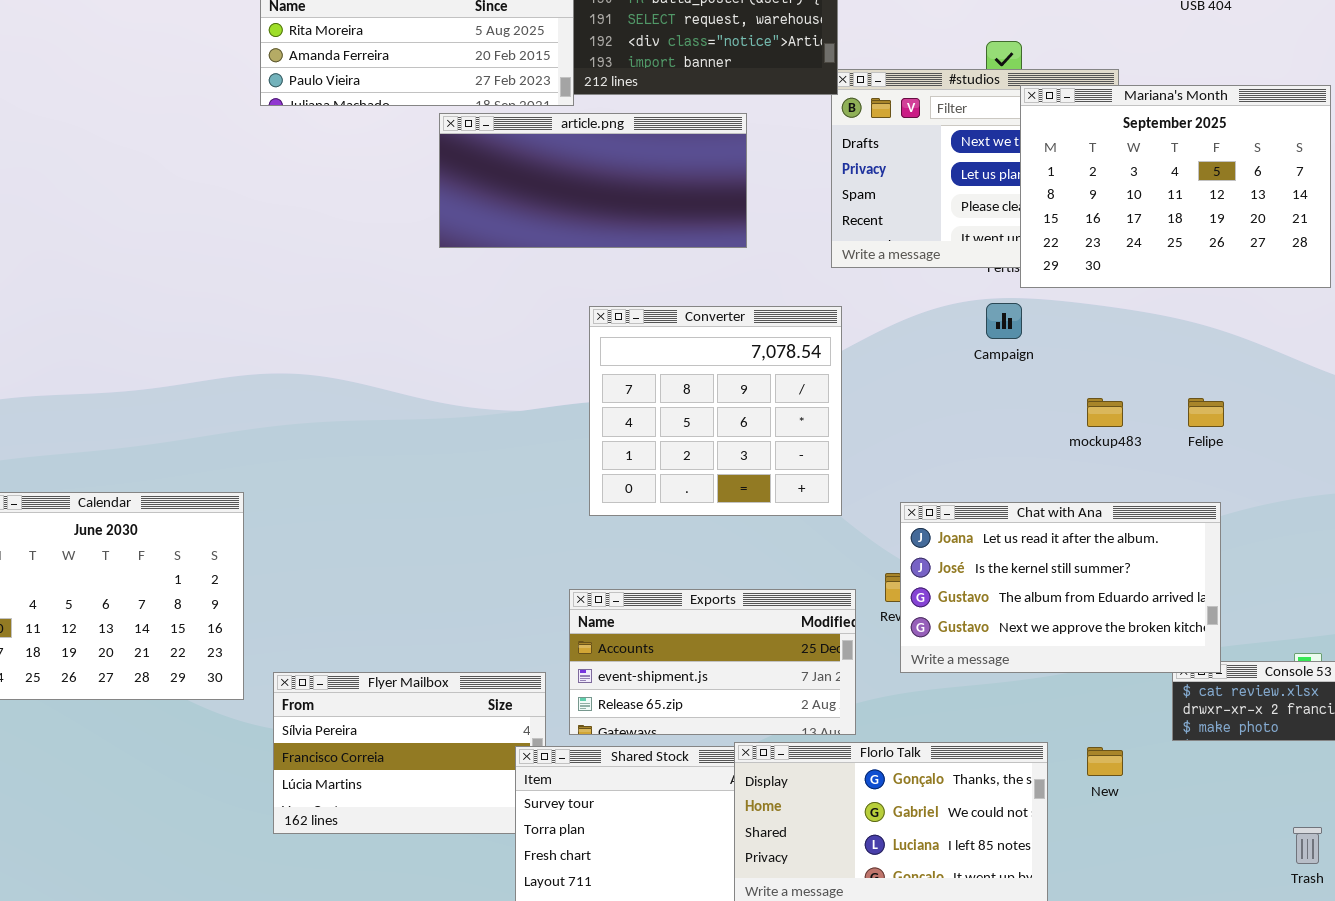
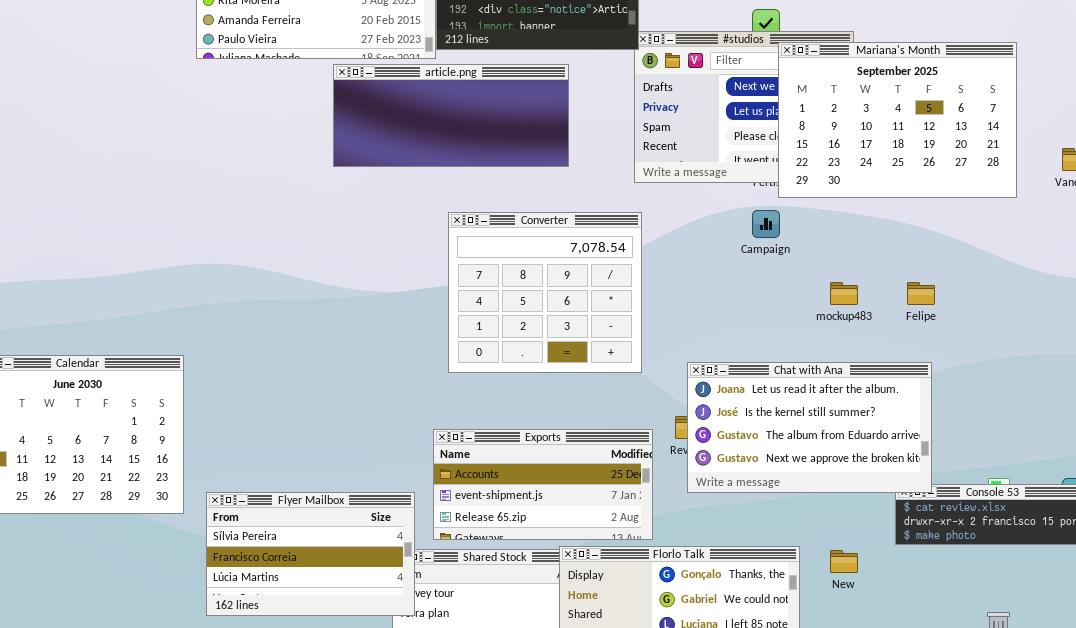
Flyer Mailbox: [273,672,546,834] -> [206,492,415,616], raised

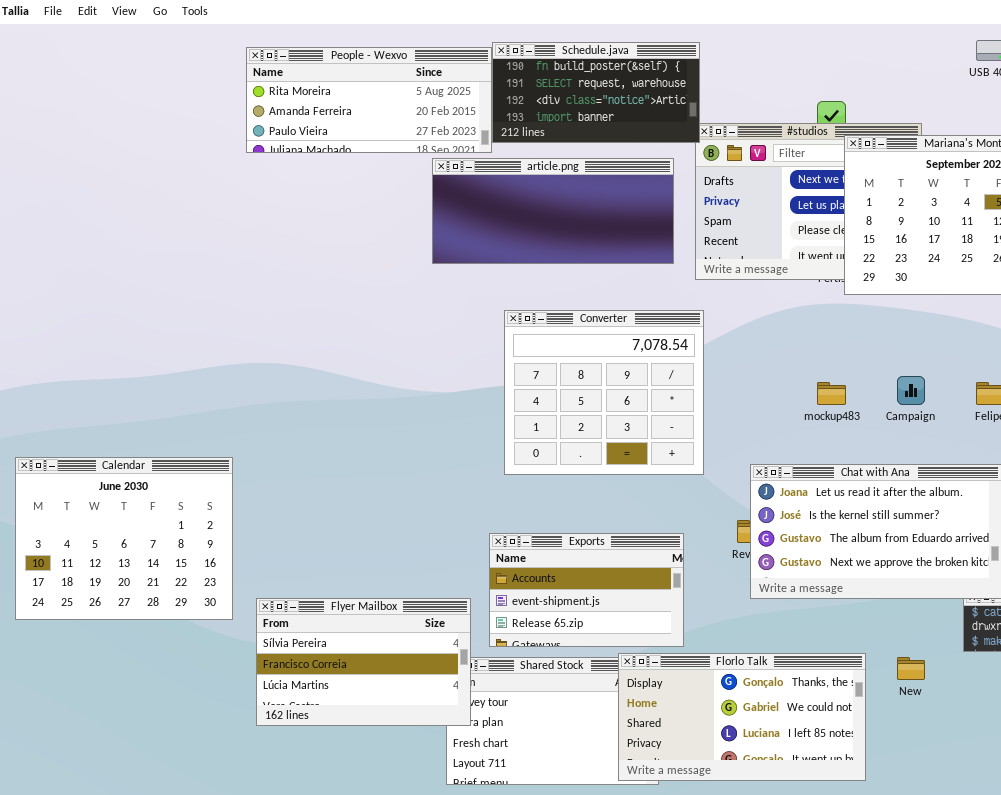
article.png: [333,64,569,167] -> [432,158,674,264], moved
Campaign: [752,210,780,238] -> [897,376,925,405], moved
mockup483: [830,282,858,305] -> [817,382,846,405], moved
Exports: [433,429,653,540] -> [489,533,684,647], resized

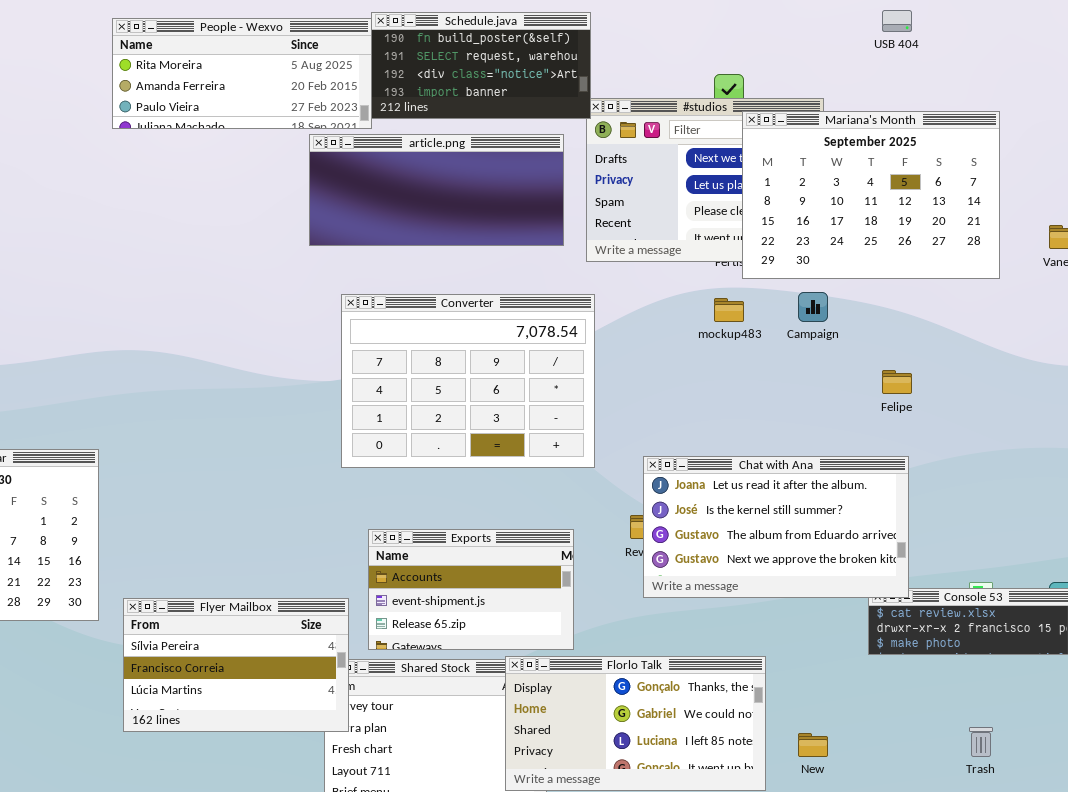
Converter: [504,310,704,475] -> [341,294,595,468], resized
Campaign: [897,376,925,405] -> [798,292,828,322], moved
mockup483: [817,382,846,405] -> [714,298,744,322], moved
New: [897,657,925,680] -> [798,733,828,757], moved

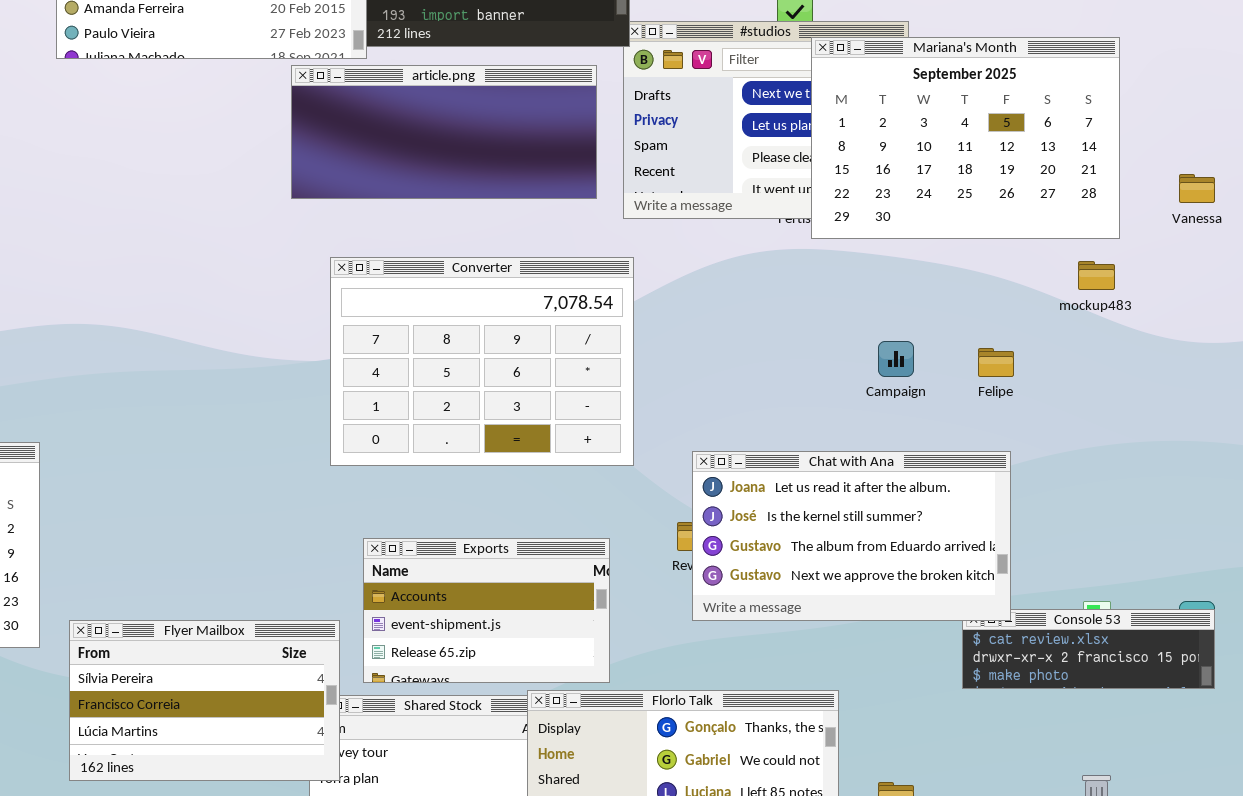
Campaign: [798,292,828,322] -> [878,341,914,377], moved
mockup483: [714,298,744,322] -> [1078,261,1115,290], moved

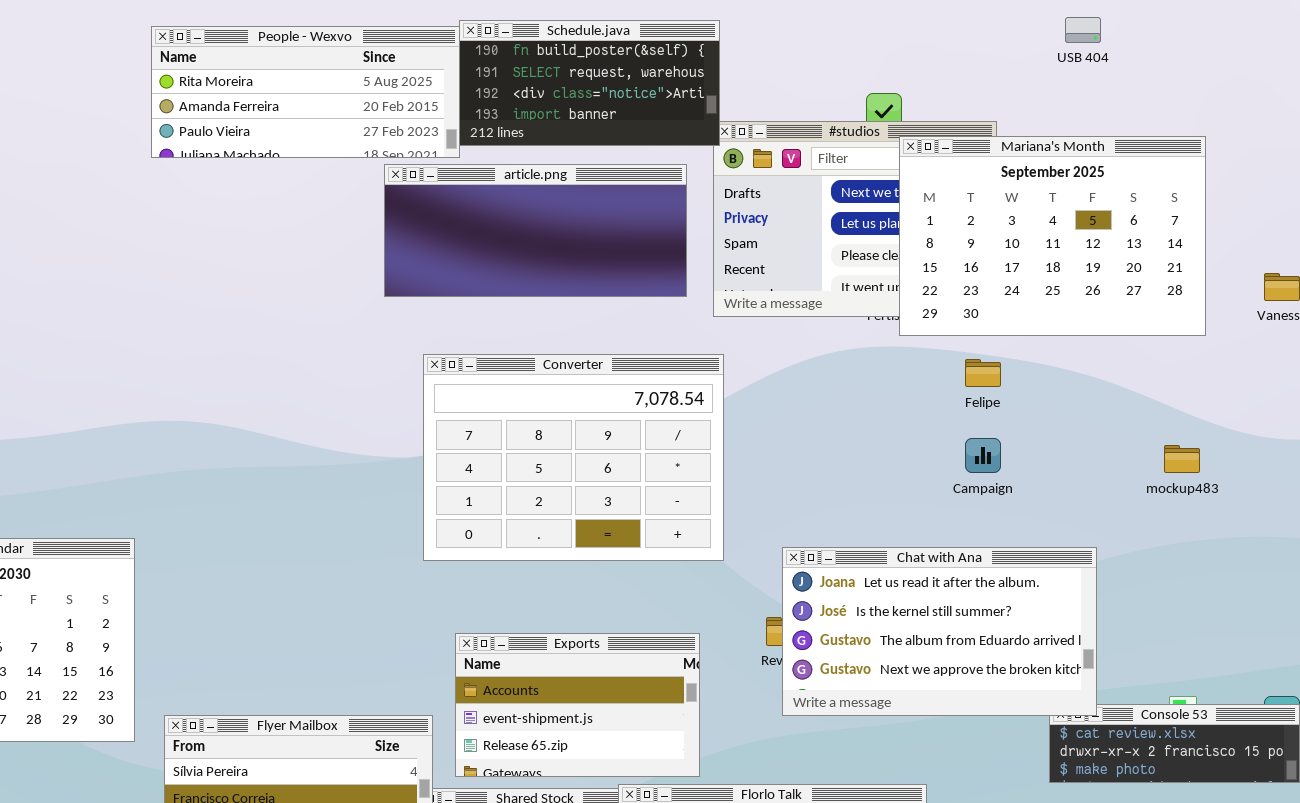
mockup483: [1078,261,1115,290] -> [1164,445,1200,473], moved
Felipe: [978,348,1014,377] -> [965,359,1001,387], moved

